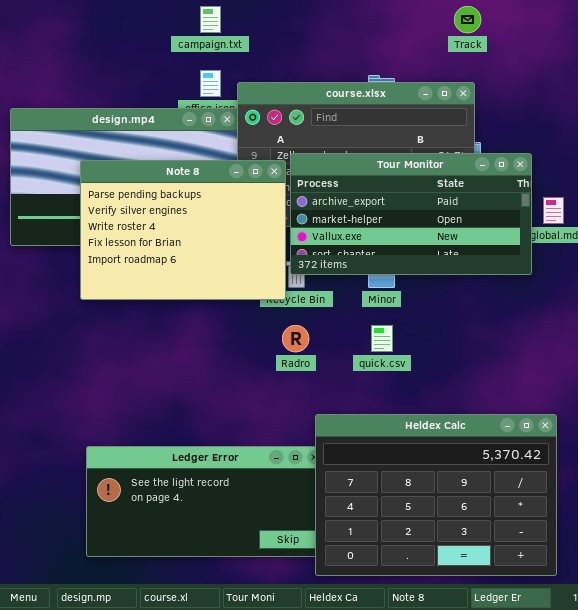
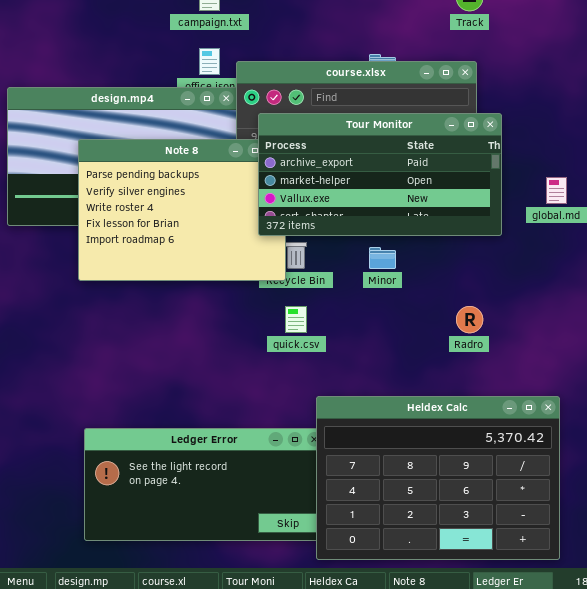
Tour Monitor: [290,153,532,275] -> [258,113,502,236], moved
Radro: [282,325,309,352] -> [456,306,483,333], moved
quick.csv: [371,325,393,352] -> [285,306,307,333], moved

